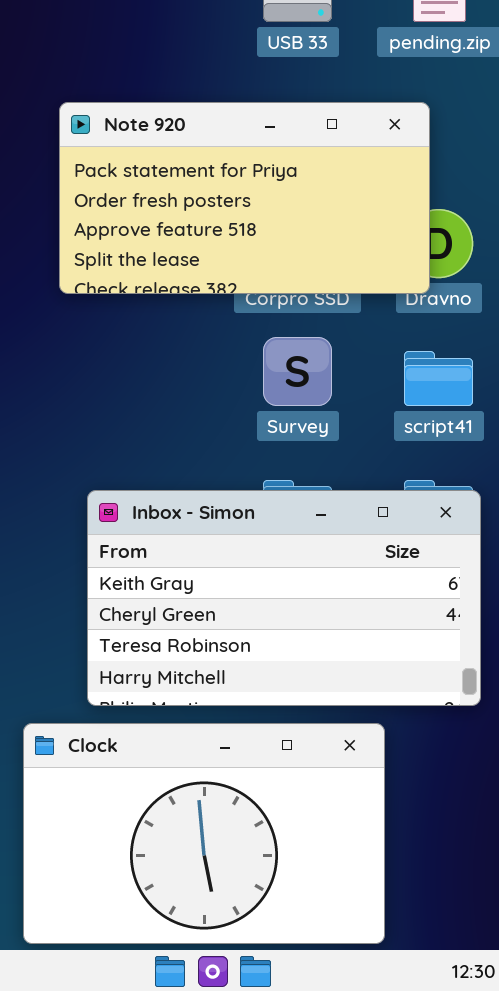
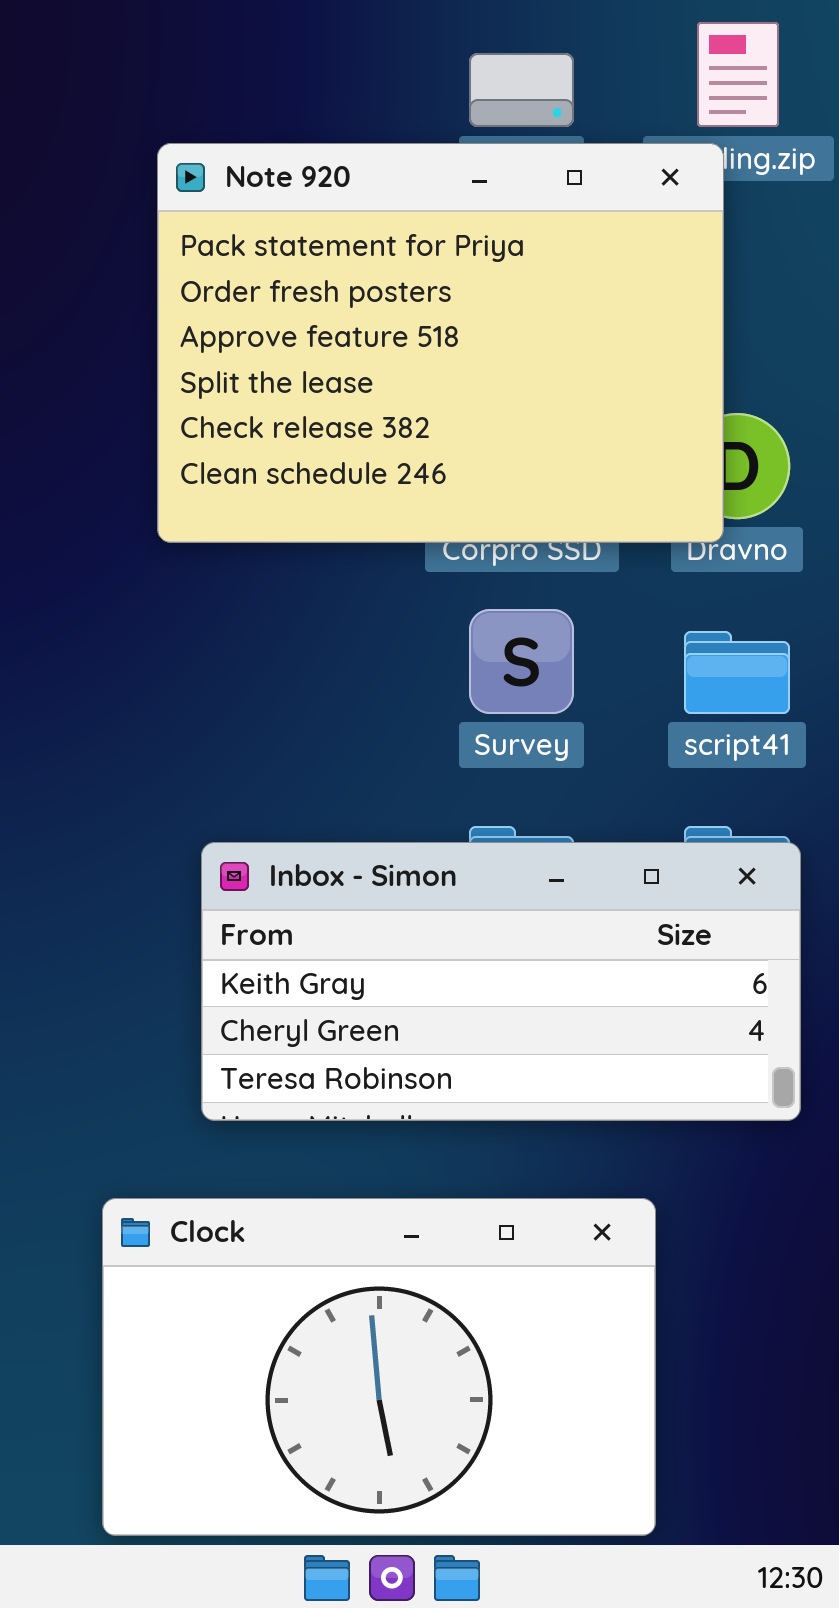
Note 920: [59,102,430,294] -> [157,143,724,543], resized
Inbox - Simon: [87,490,481,706] -> [201,842,801,1121], resized

